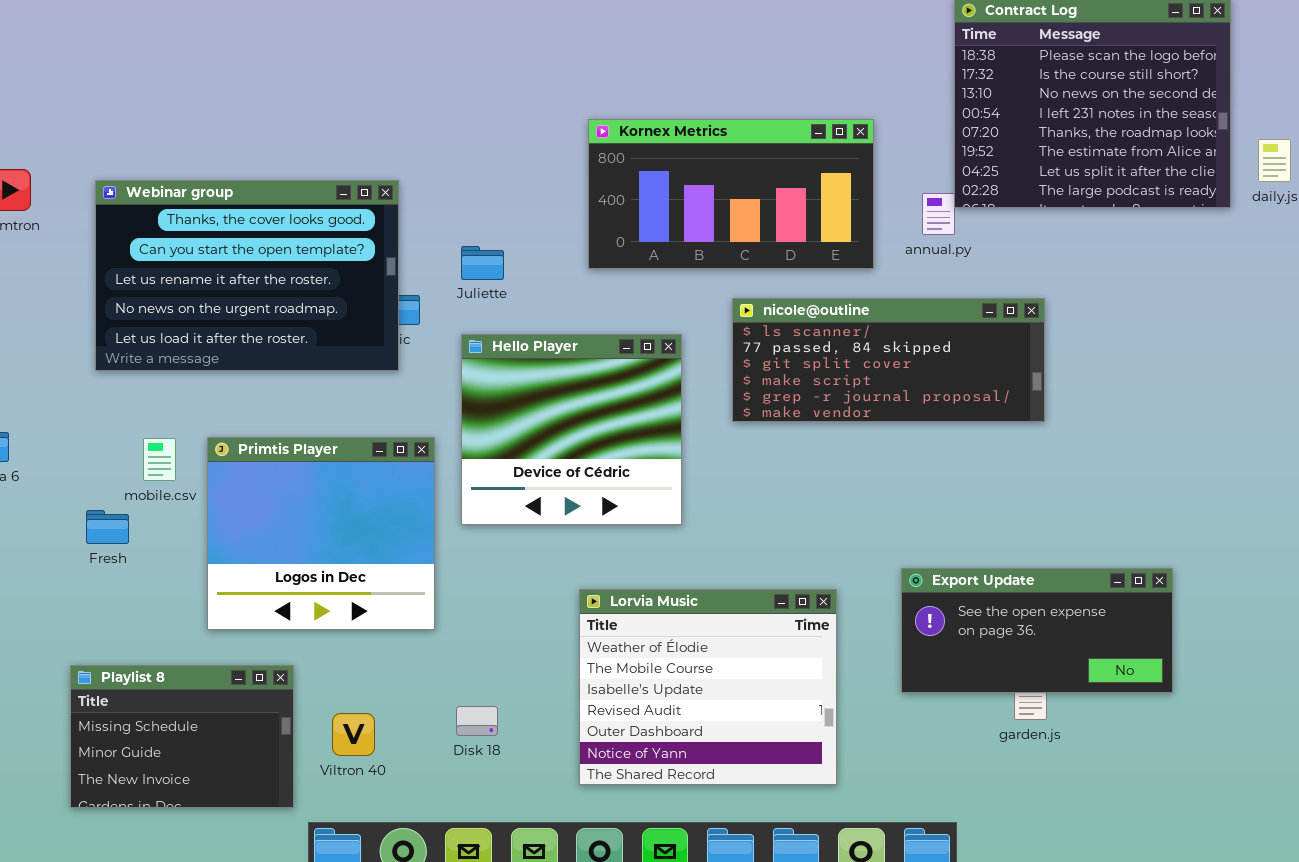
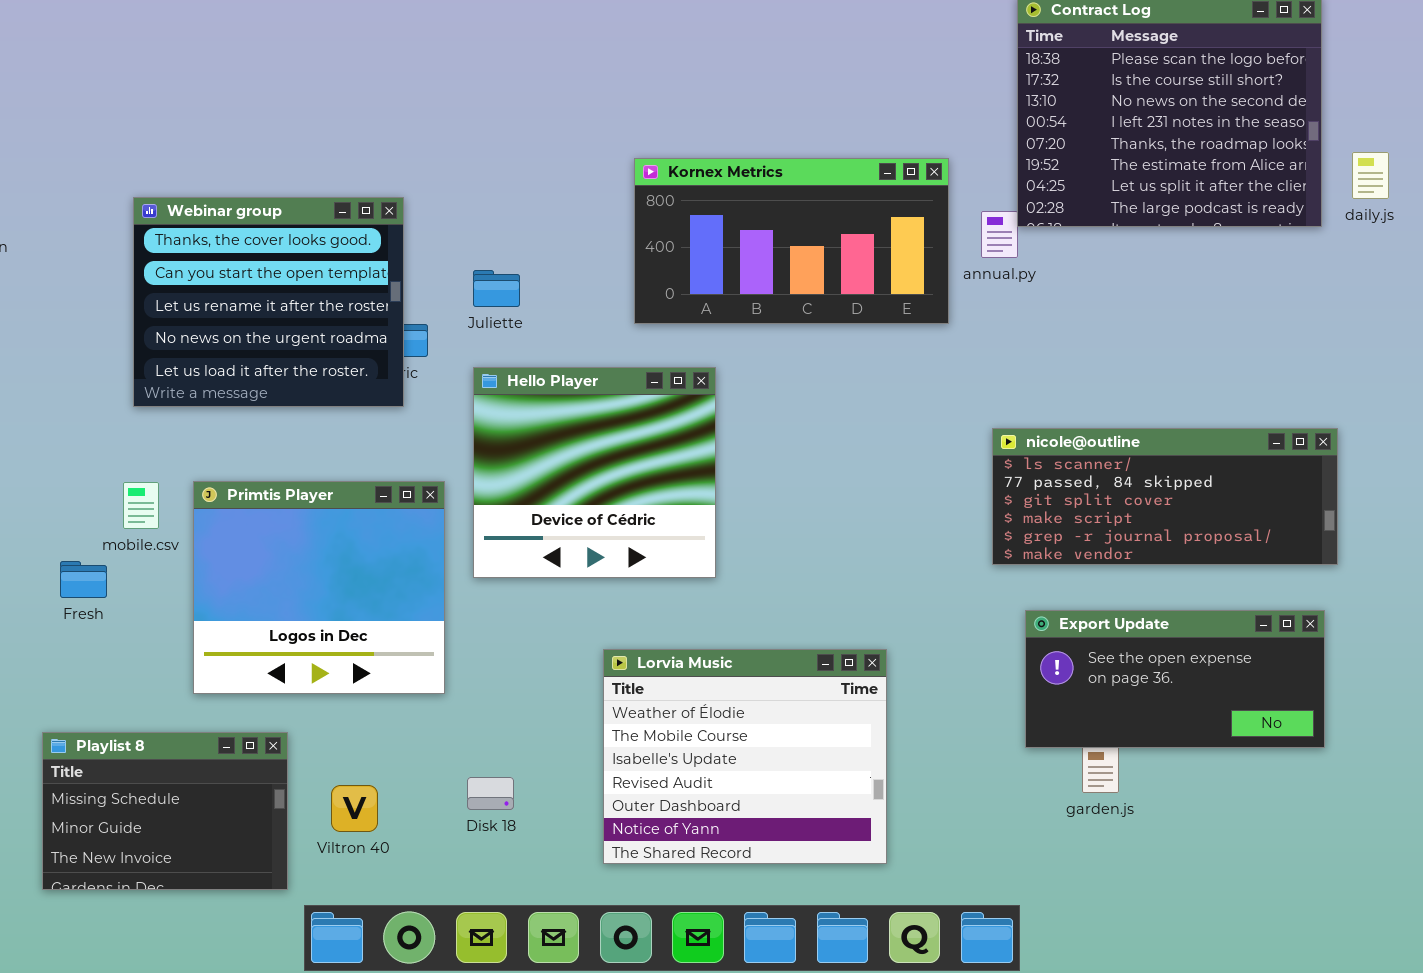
Kornex Metrics: [588,119,874,269] -> [634,158,949,324], moved
Webinar group: [95,180,399,371] -> [133,197,404,407], resized
nicole@outline: [732,298,1045,422] -> [992,428,1338,565], moved
Export Update: [901,568,1173,693] -> [1025,610,1325,748], moved

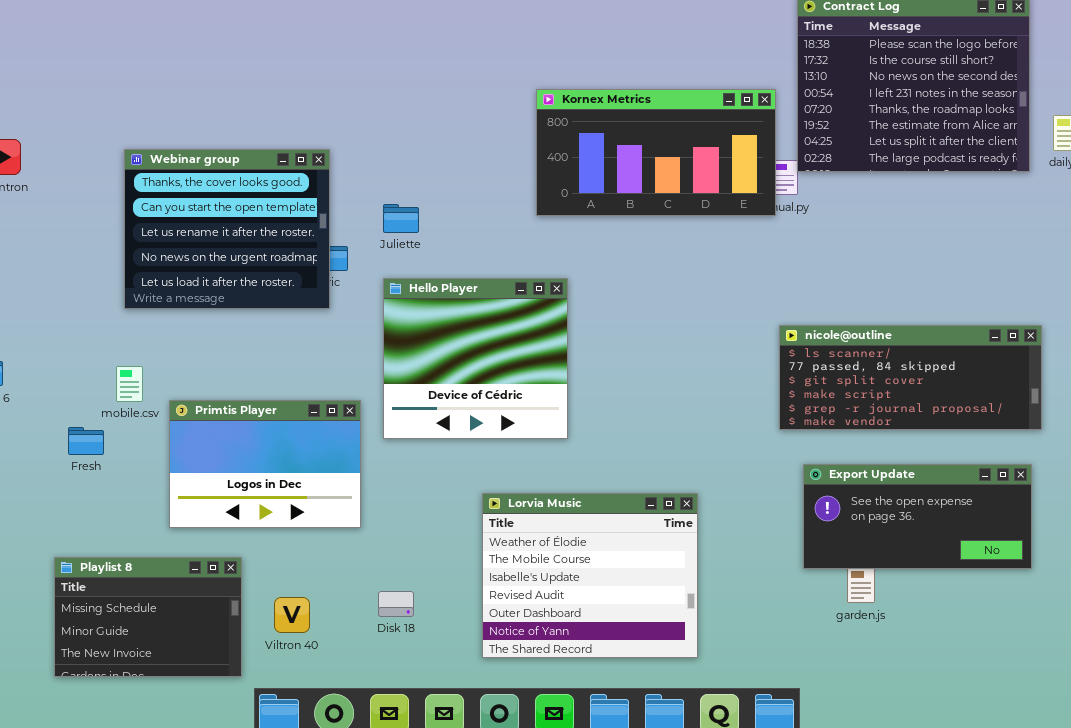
Kornex Metrics: [634,158,949,324] -> [536,89,776,216], moved
Primtis Player: [193,481,445,694] -> [169,400,361,528], resized

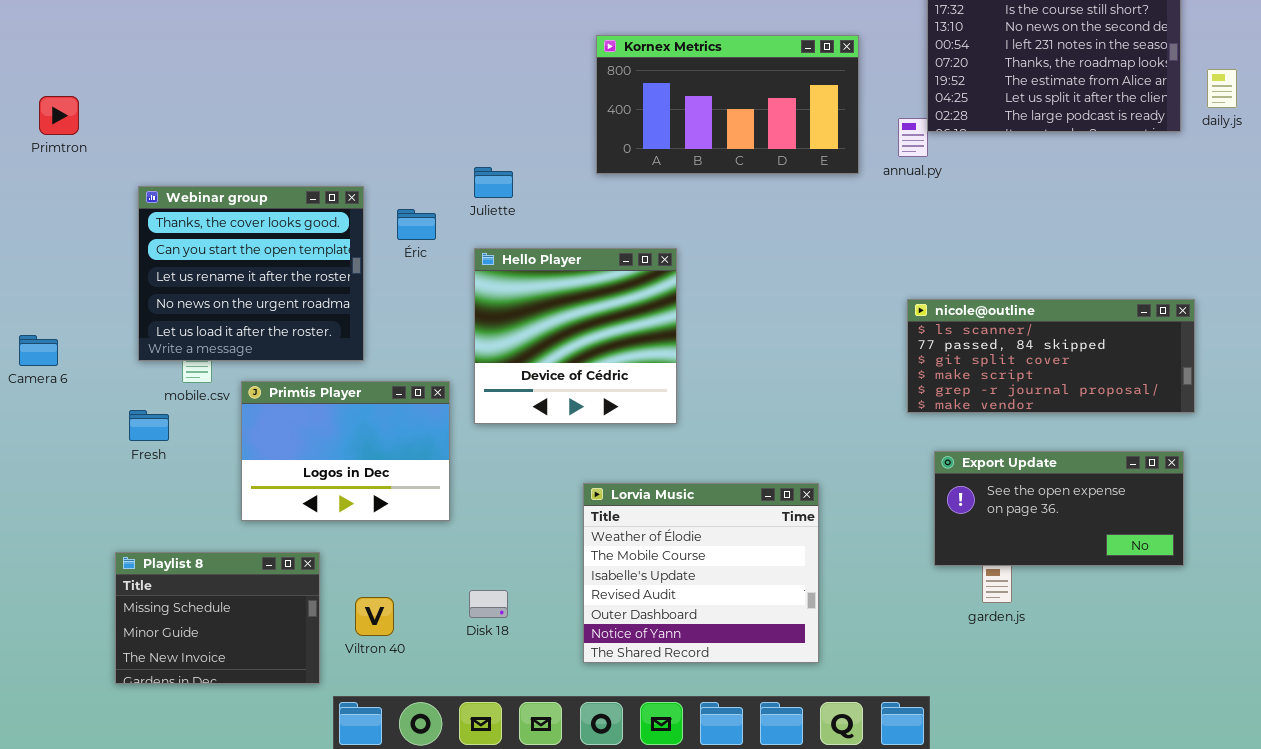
Kornex Metrics: [536,89,776,216] -> [596,35,859,174], moved
Webinar group: [124,149,330,309] -> [138,186,364,361], moved

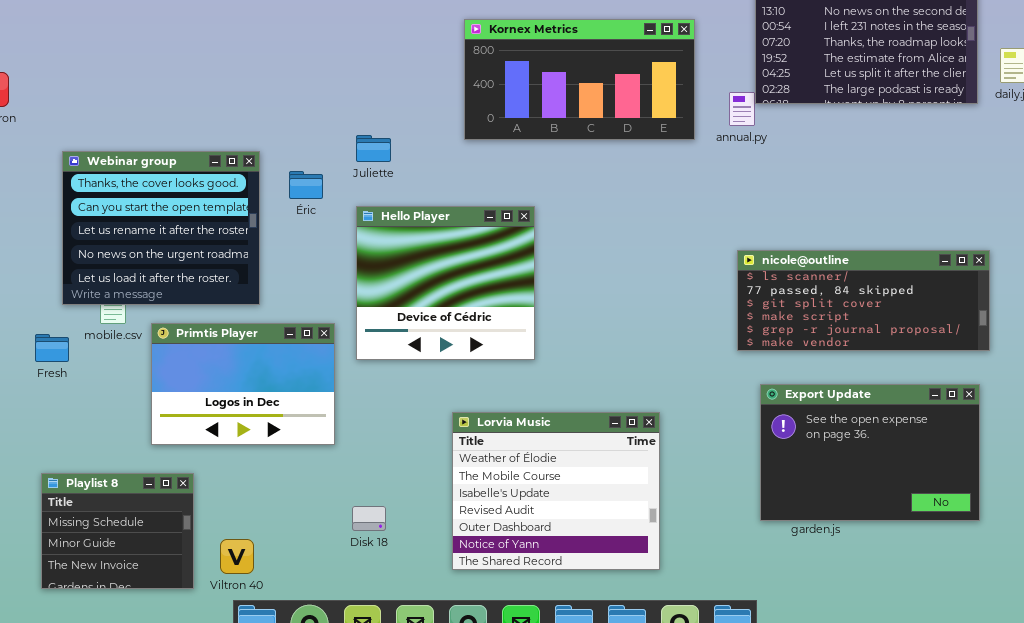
Fresh: [129,410,169,441] -> [35,334,69,362], moved
Export Update: [934,451,1184,566] -> [760,384,980,521], resized
Playlist 8: [115,552,320,684] -> [41,473,194,589], resized
Viltron 40: [355,597,394,636] -> [220,539,254,574], moved

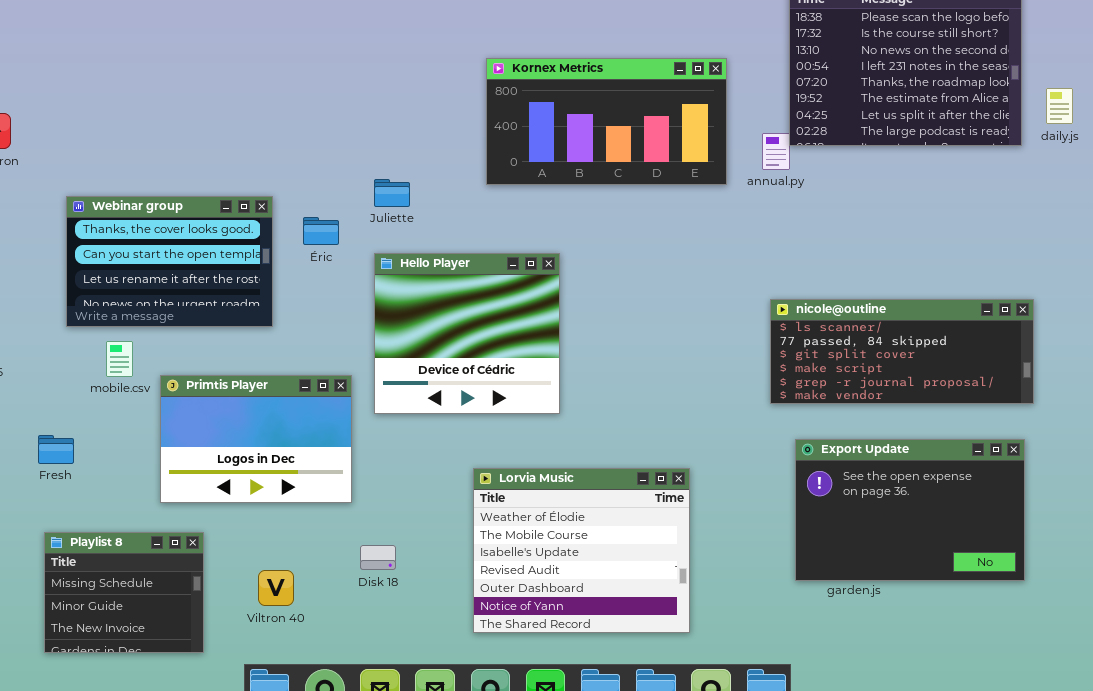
Webinar group: [62,151,260,305] -> [66,196,273,327], resized
Fresh: [35,334,69,362] -> [38,435,74,464], moved
Disk 18: [352,506,386,531] -> [360,545,396,570], moved
Viltron 40: [220,539,254,574] -> [258,570,294,606], moved

